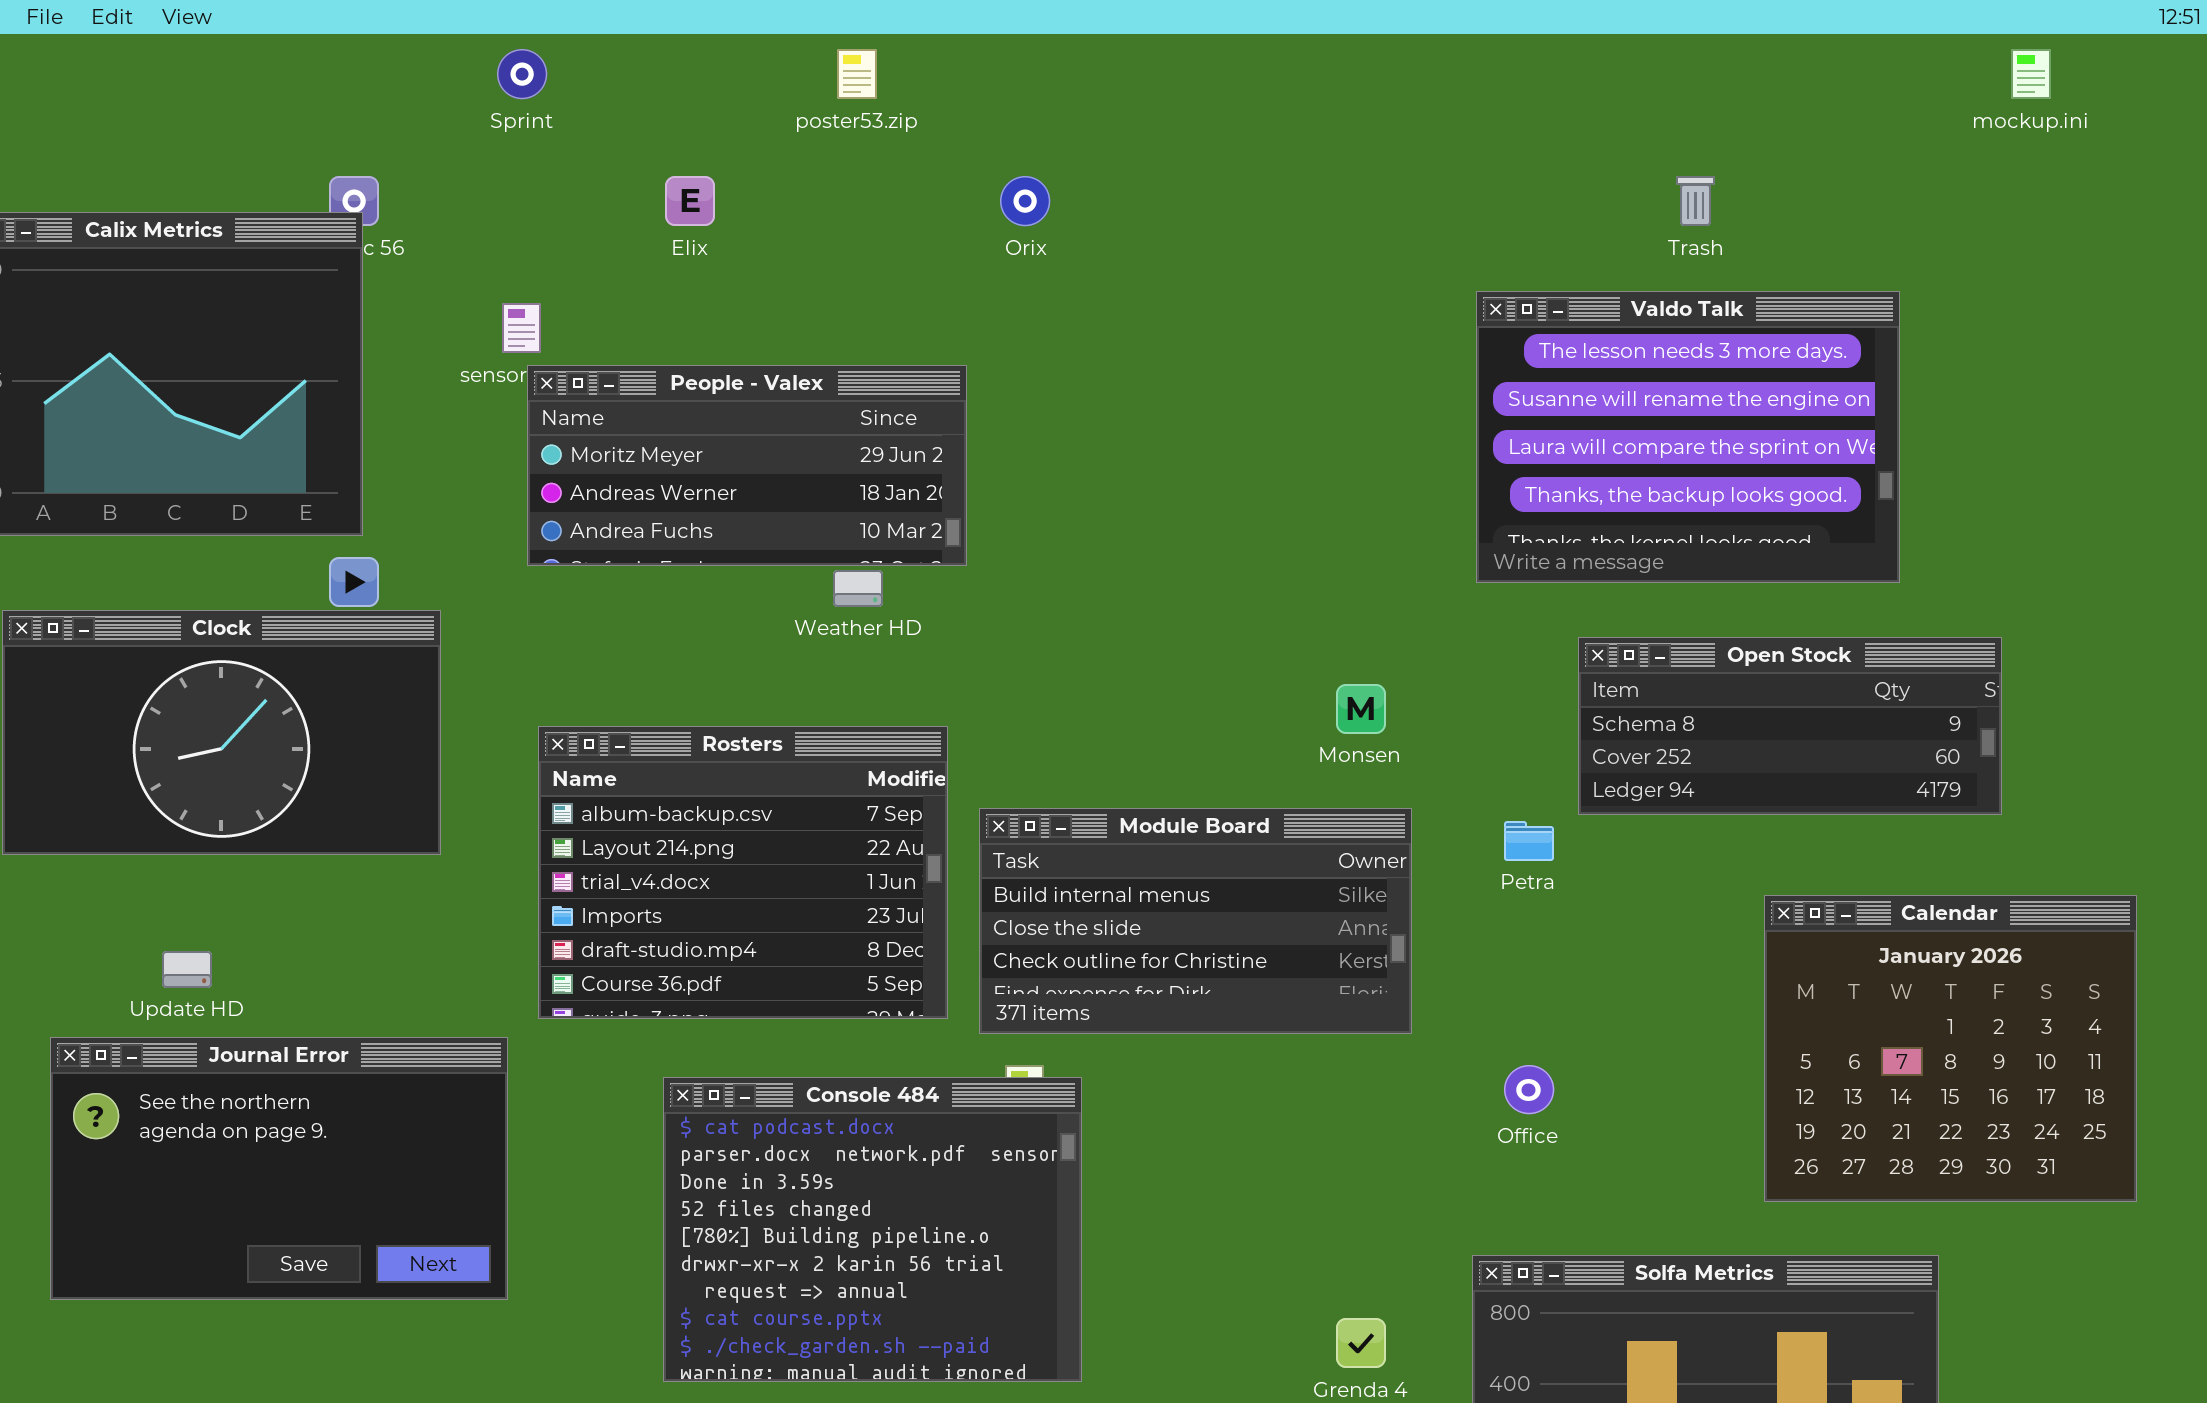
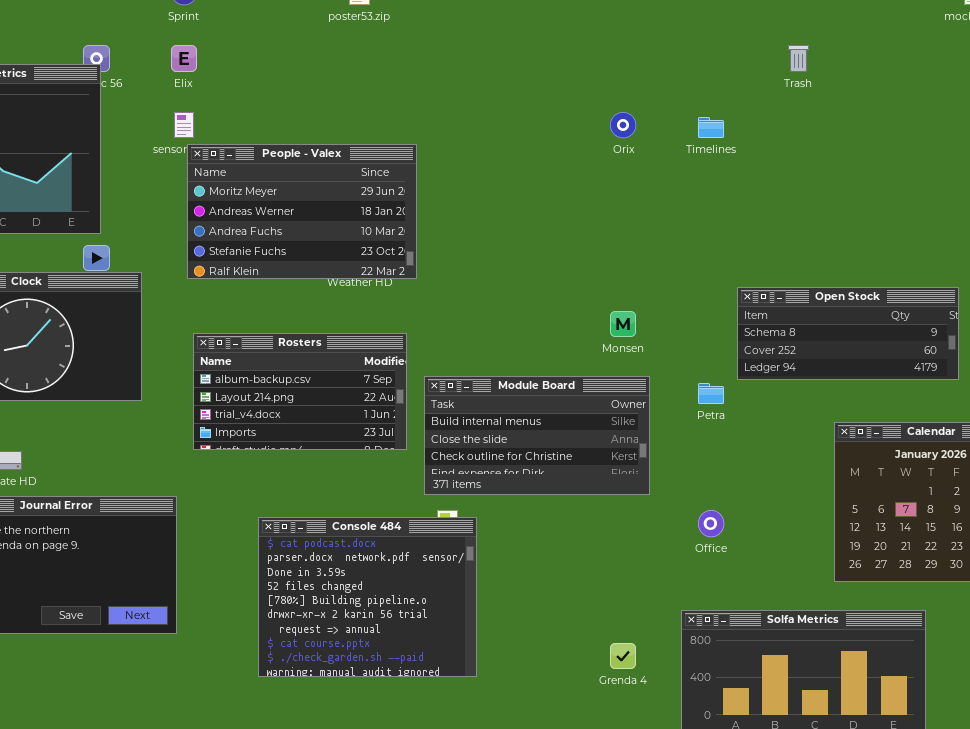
Elix: [665,176,715,226] -> [171,45,197,72], moved
Orix: [1000,176,1050,226] -> [610,112,636,138], moved
Valdo Talk: [1476,291,1900,583] -> none, closed
People - Valex: [527,365,967,566] -> [187,144,417,279], resized
Rosters: [538,726,948,1019] -> [193,333,407,450], resized

